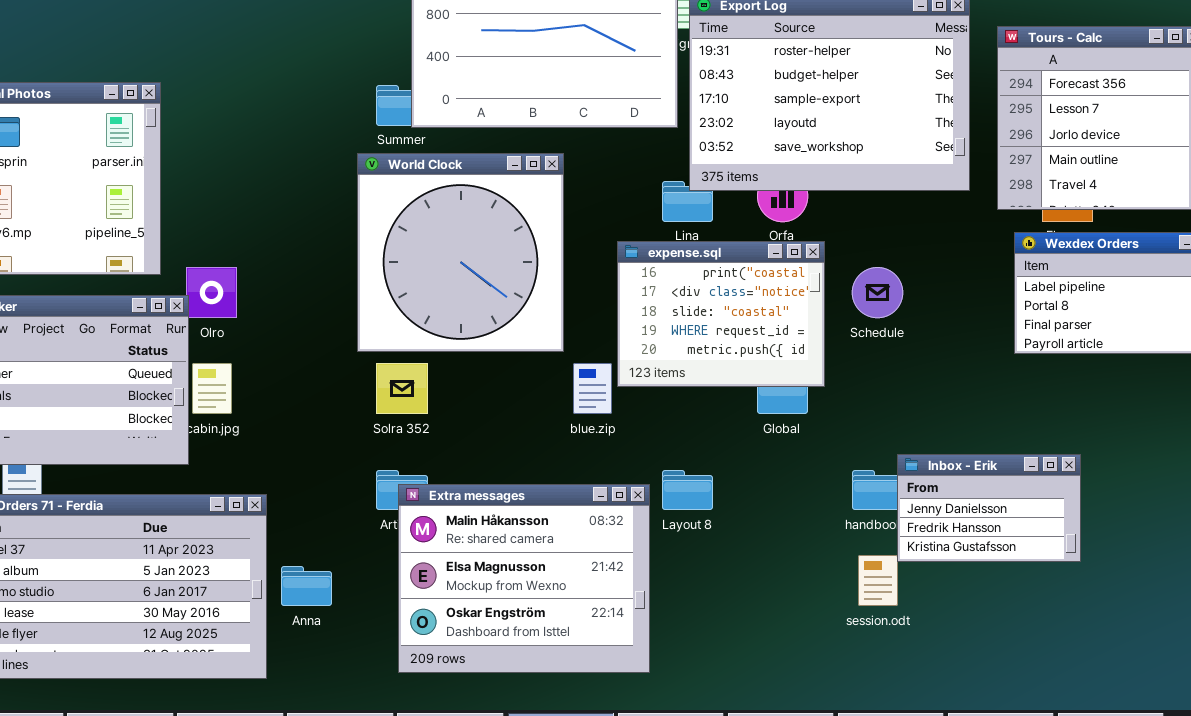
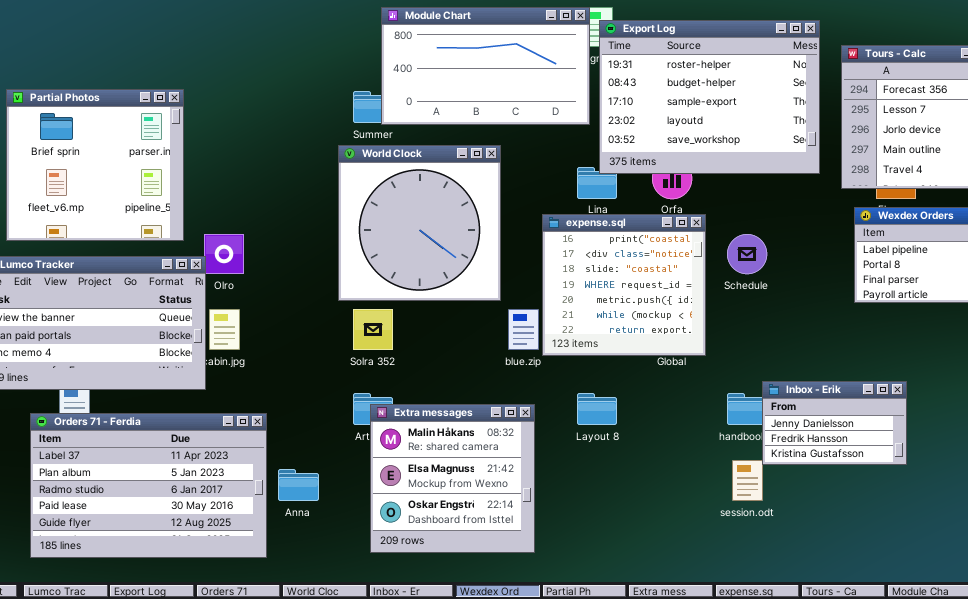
expense.sql: [617,241,825,387] -> [542,214,706,356], resized
Extra messages: [398,484,650,673] -> [370,404,535,553], resized

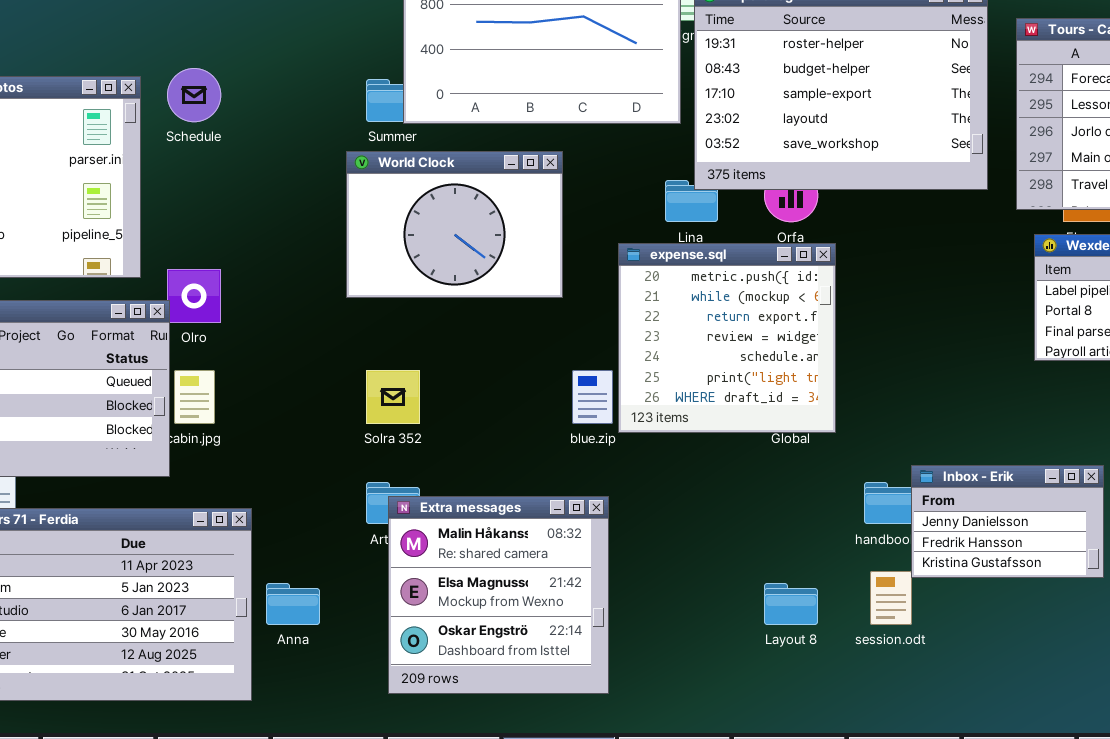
World Clock: [338,145,501,301] -> [346,151,563,298], resized
expense.sql: [542,214,706,356] -> [618,243,836,433], scrolled down 4 rows
Schedule: [727,234,767,274] -> [167,68,221,122], moved
Layout 8: [577,393,617,425] -> [764,583,818,625], moved

